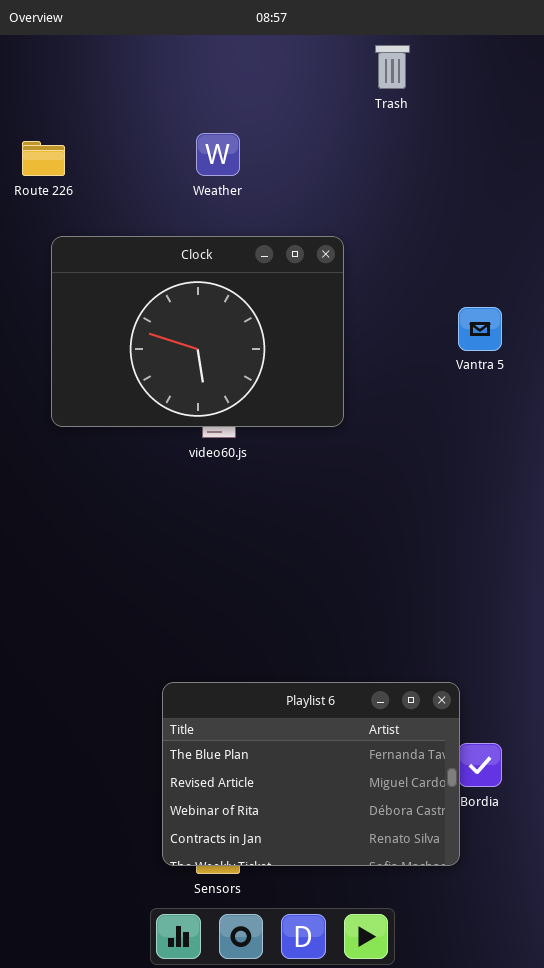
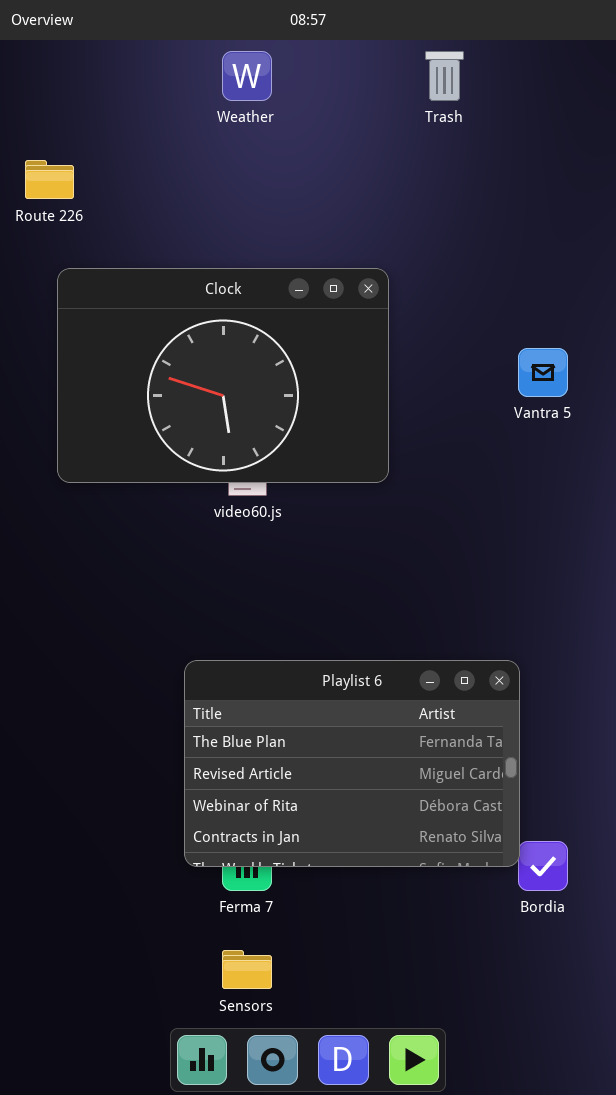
Weather: [196,133,240,176] -> [222,51,272,101], moved
Playlist 6: [162,682,460,866] -> [184,660,520,867], moved

